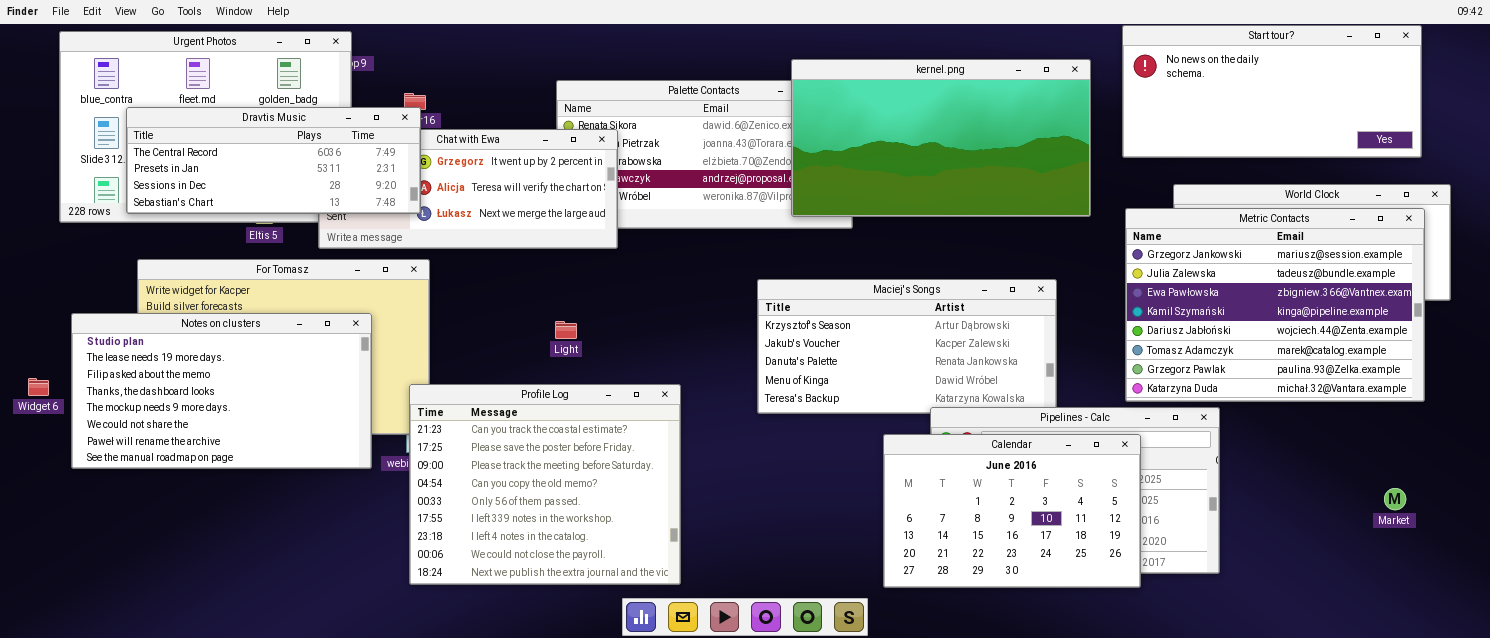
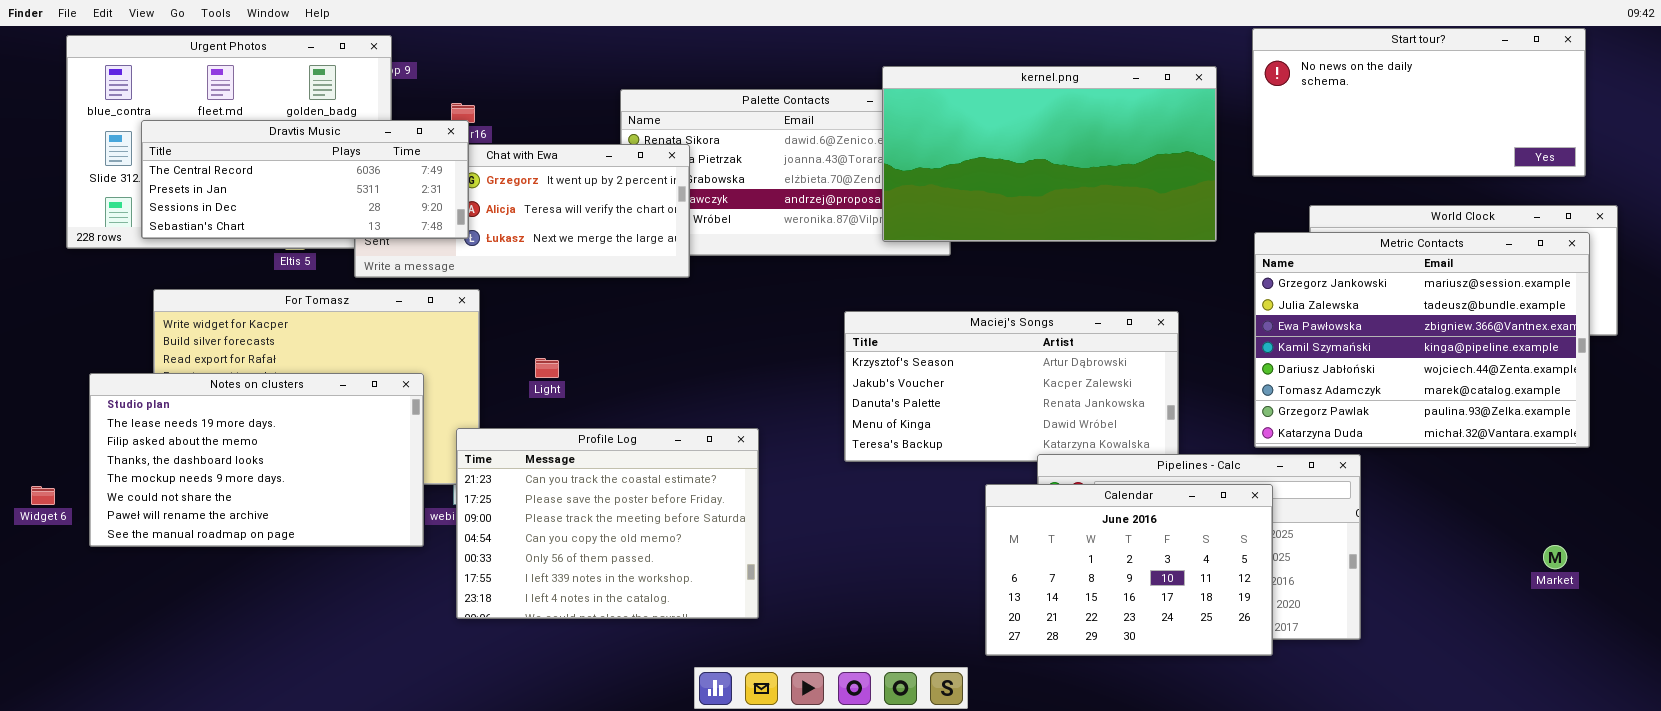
Notes on clusters: [71,313,372,469] -> [89,373,424,547], moved
Light: [555,321,577,339] -> [535,358,559,378], moved
Widget 6: [28,378,49,396] -> [31,486,55,505], moved
Profile Log: [409,384,681,585] -> [456,428,759,619], resized

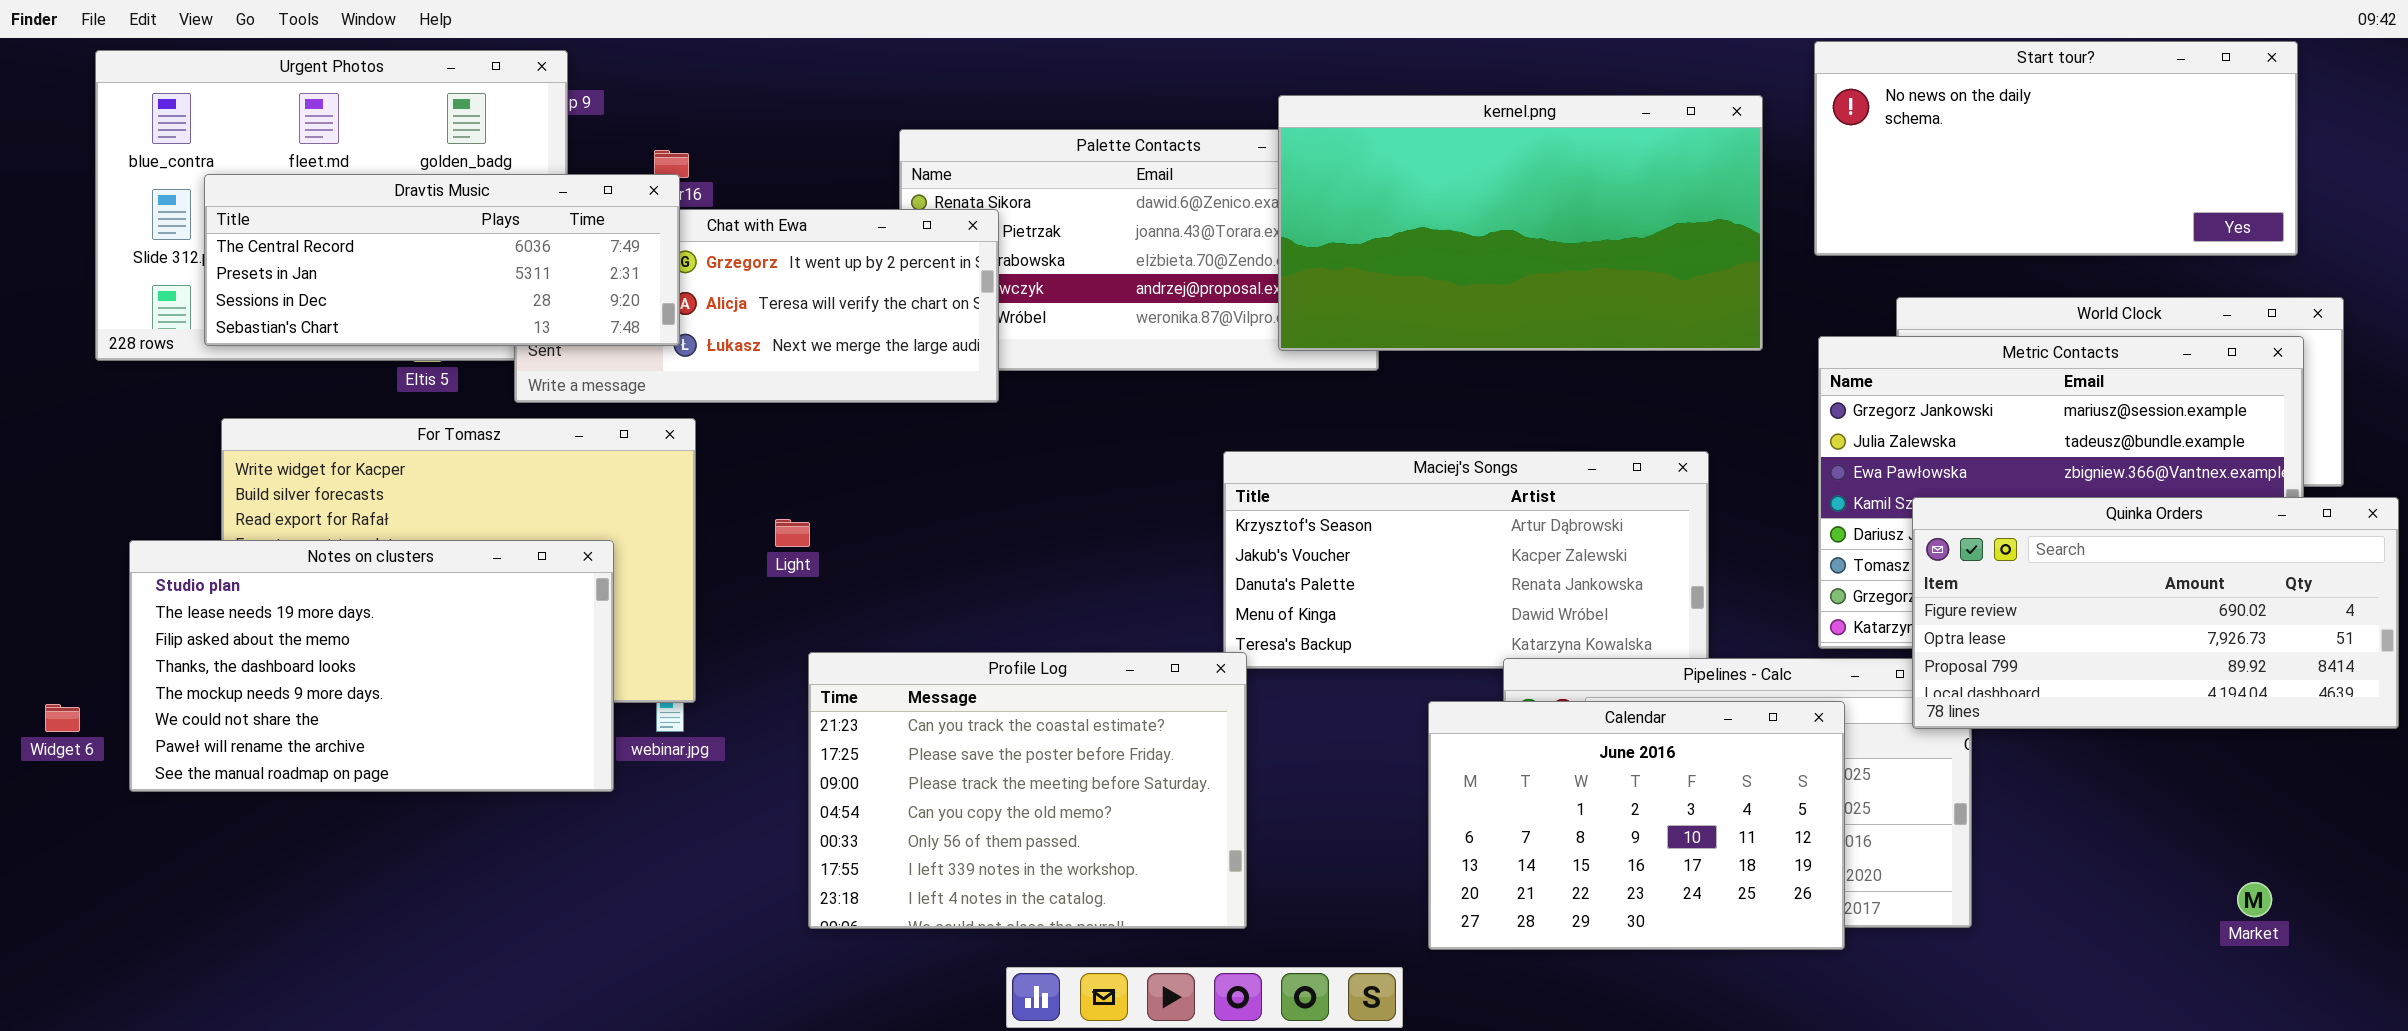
Quinka Orders: none -> [1912,497,2399,729], opened
Profile Log: [456,428,759,619] -> [808,652,1247,929], moved
Market: [1543,545,1567,569] -> [2237,882,2272,917], moved

